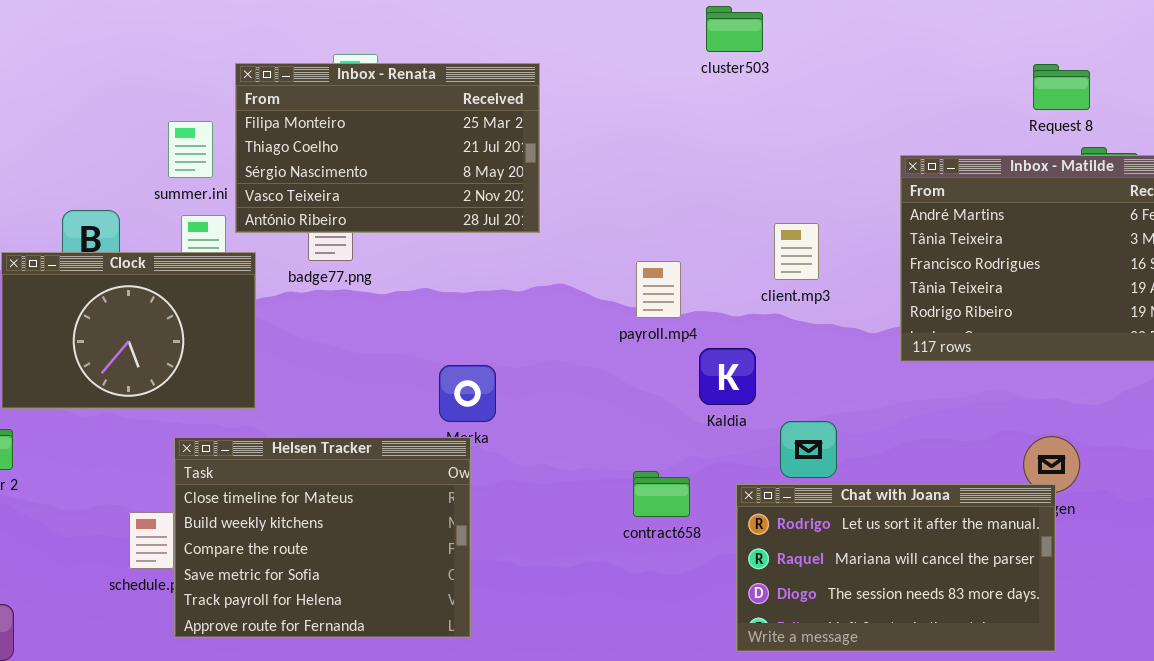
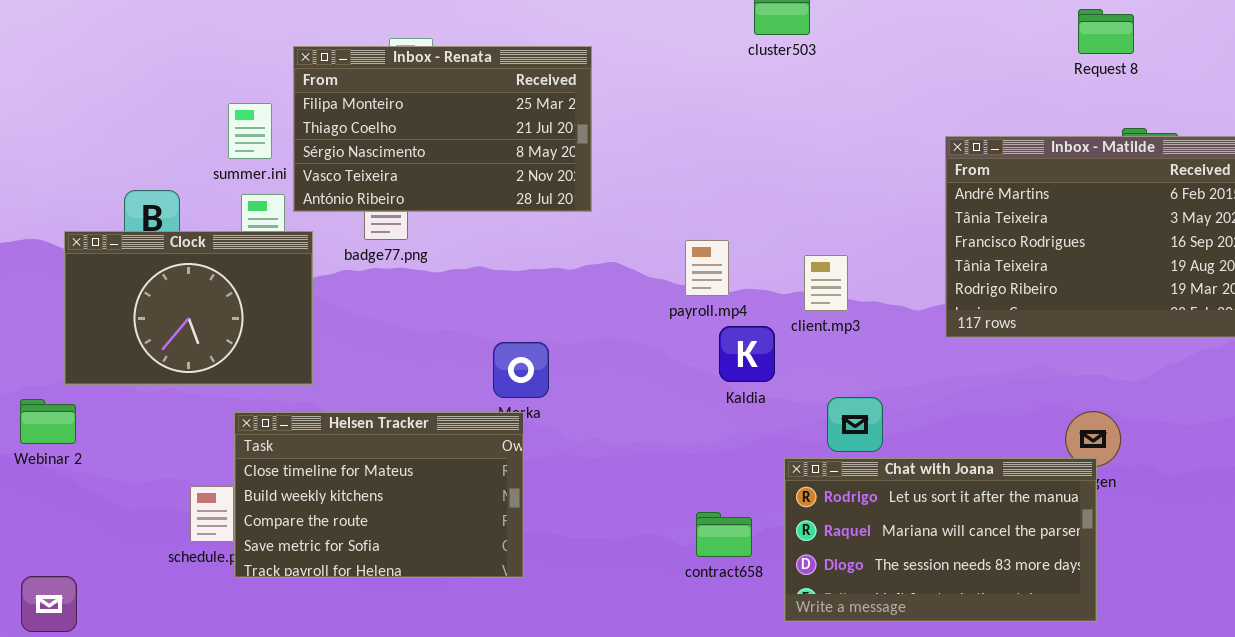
Request 8: [1033,64,1090,110] -> [1078,9,1134,54], moved
client.mp3: [774,223,819,280] -> [804,255,848,311], moved
Kaldia: [699,348,756,405] -> [719,326,775,382], moved
Helsen Tracker: [174,437,471,638] -> [234,412,524,578], resized
contract658: [633,471,690,517] -> [696,512,752,557], moved

